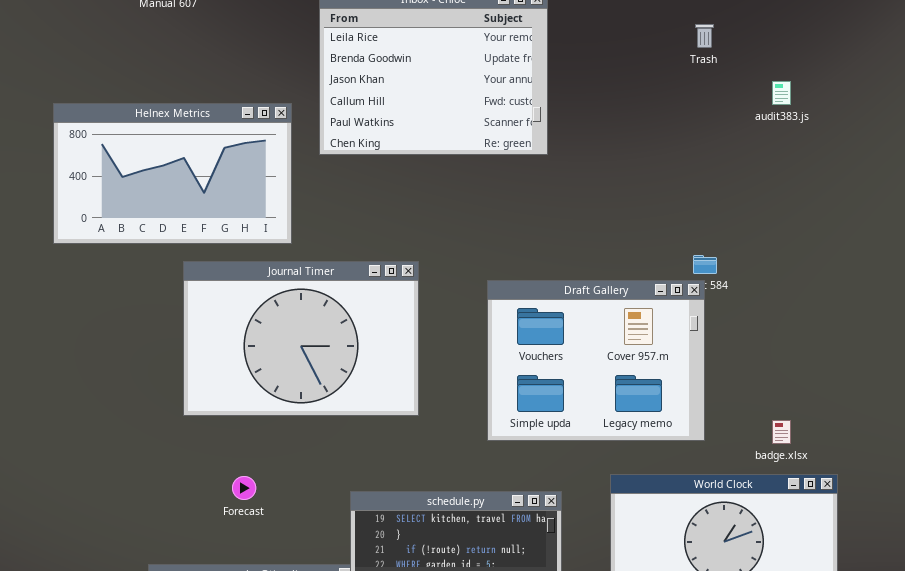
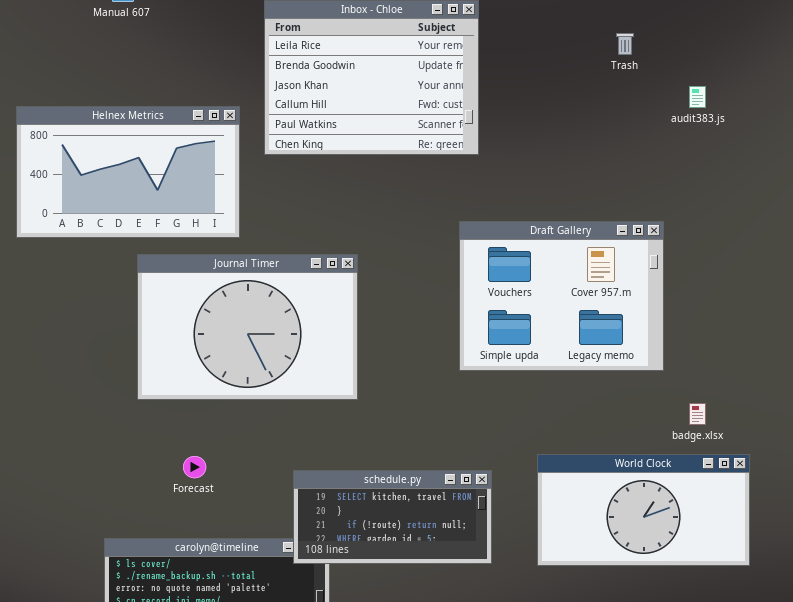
Draft Gallery: [487,280,705,441] -> [459,221,664,371], moved

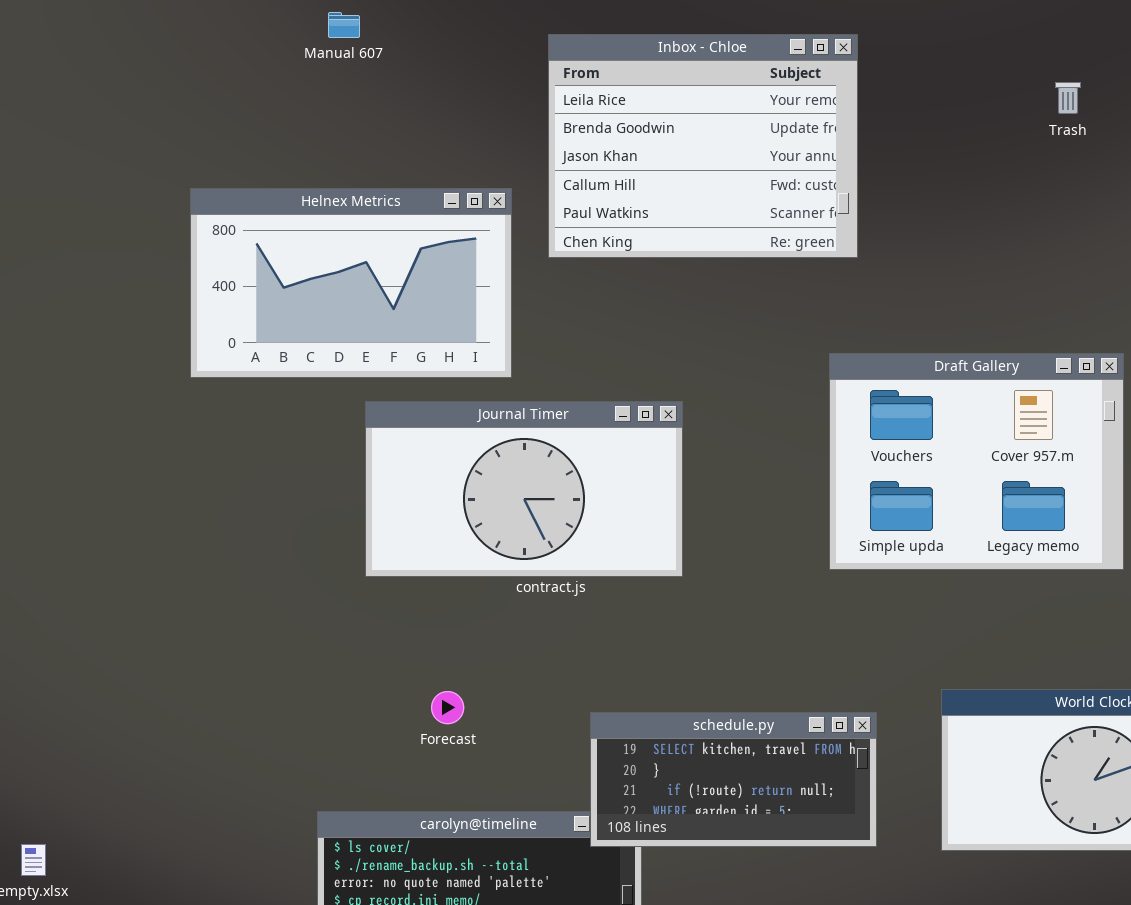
Journal Timer: [137,254,358,400] -> [365,401,683,577], resized

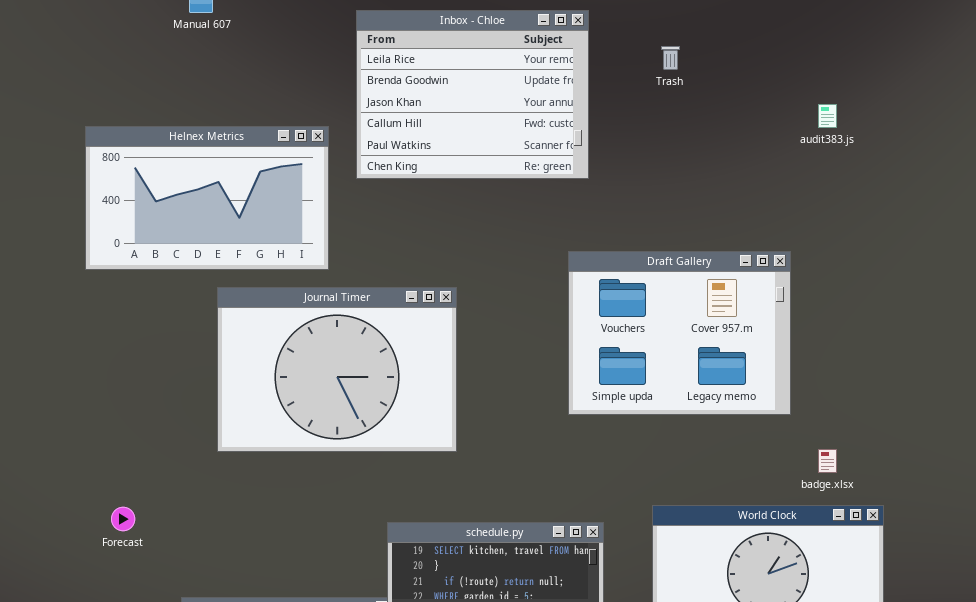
Trash: [1055,82,1081,114] -> [661,46,680,70], moved
Journal Timer: [365,401,683,577] -> [217,287,457,452], resized
Forecast: [431,691,464,724] -> [111,507,135,531], moved

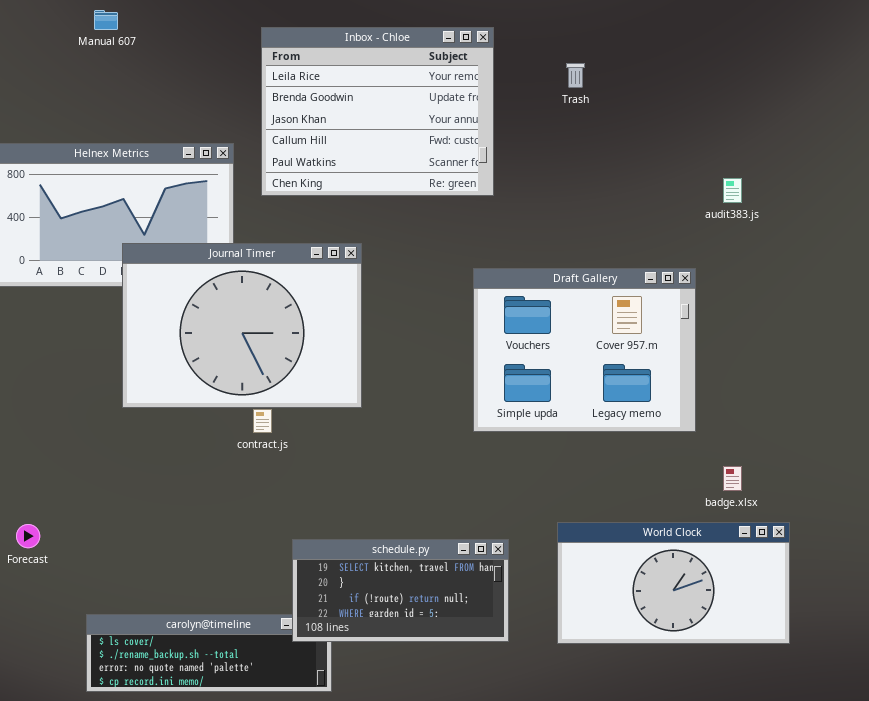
audit383.js: [818,104,837,128] -> [723,178,742,203], moved
Journal Timer: [217,287,457,452] -> [122,243,362,408], moved

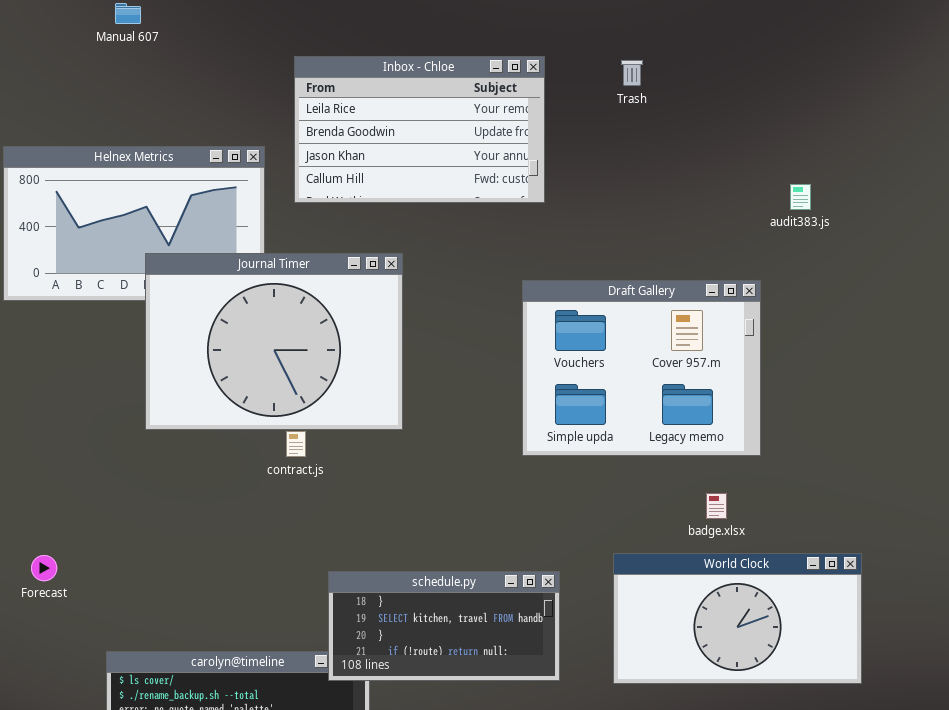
Inbox - Chloe: [261,27,494,196] -> [294,56,545,203], resized
badge.xlsx: [723,466,742,491] -> [706,493,727,519], moved
schedule.py: [292,539,509,642] -> [328,571,560,681], scrolled up 1 row

